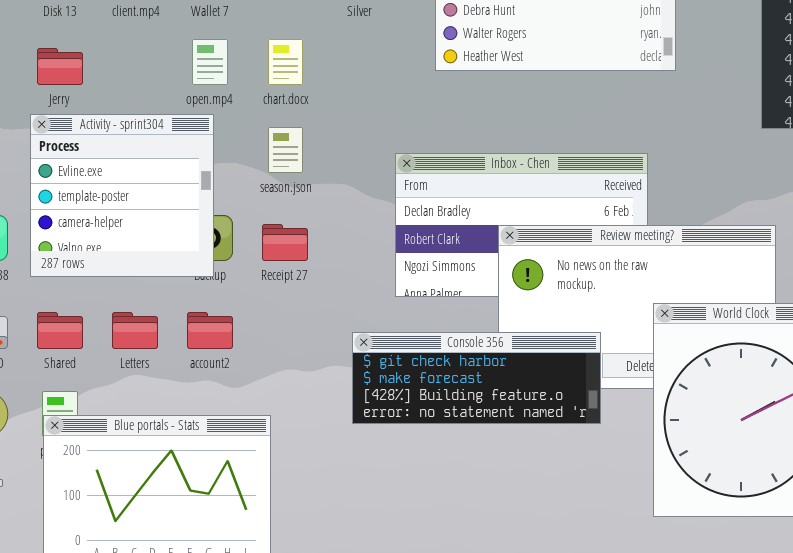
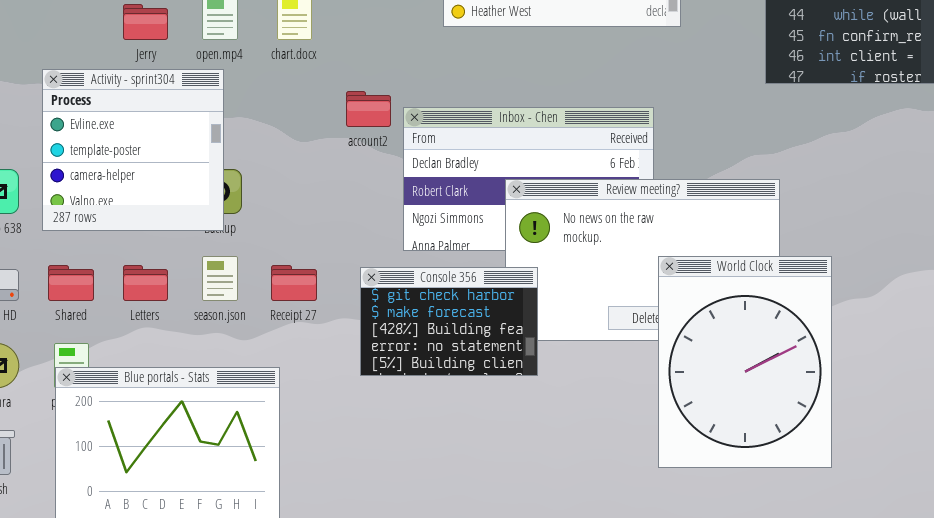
Jerry: [37,48,83,85] -> [123,4,168,40], moved
season.json: [268,127,303,173] -> [202,256,238,301], moved
Receipt 27: [262,224,308,261] -> [271,265,317,301], moved
account2: [187,312,233,349] -> [346,91,391,127], moved
Console 356: [352,332,601,424] -> [360,267,538,376], resized

